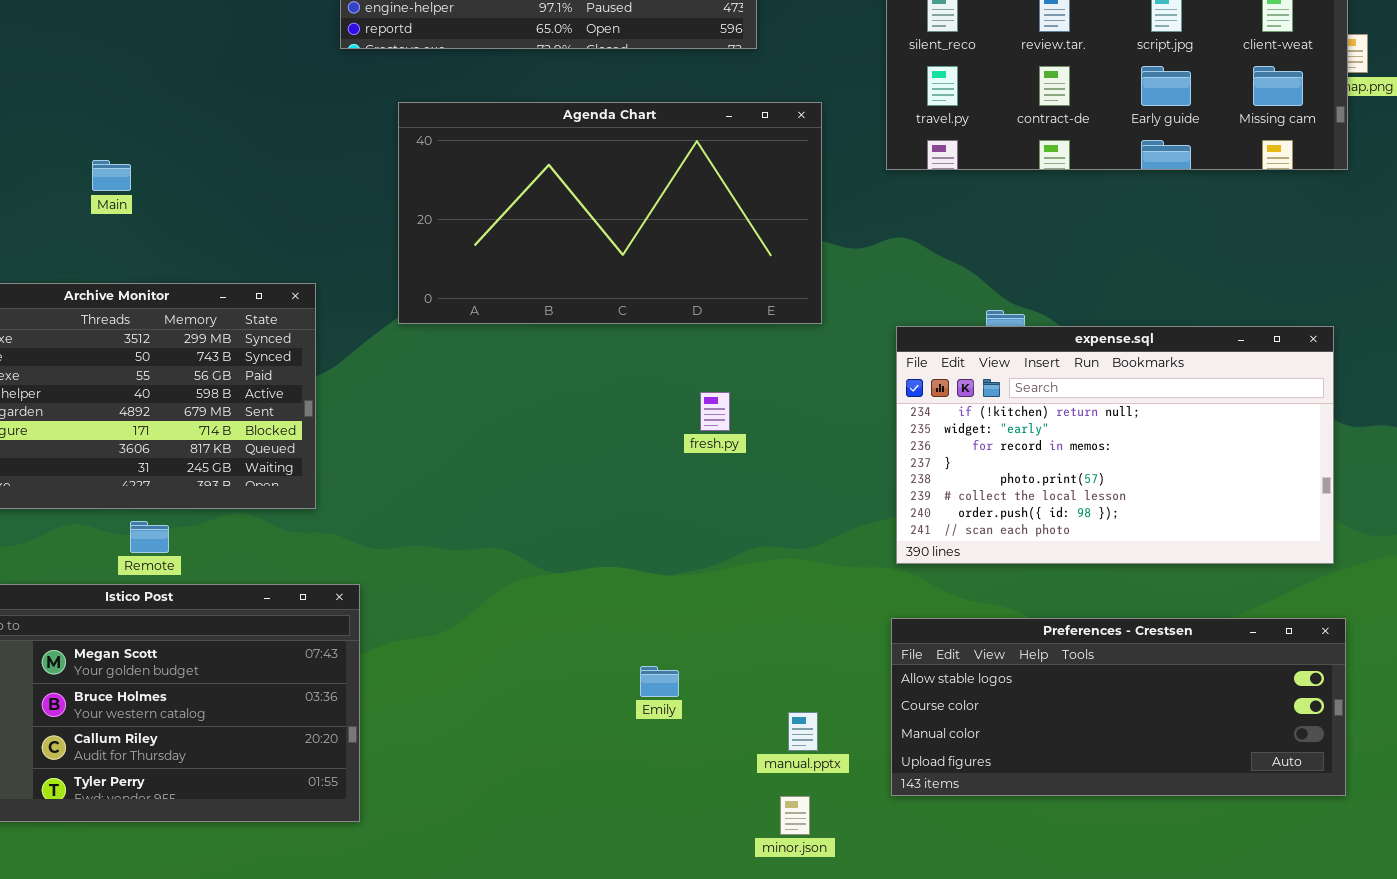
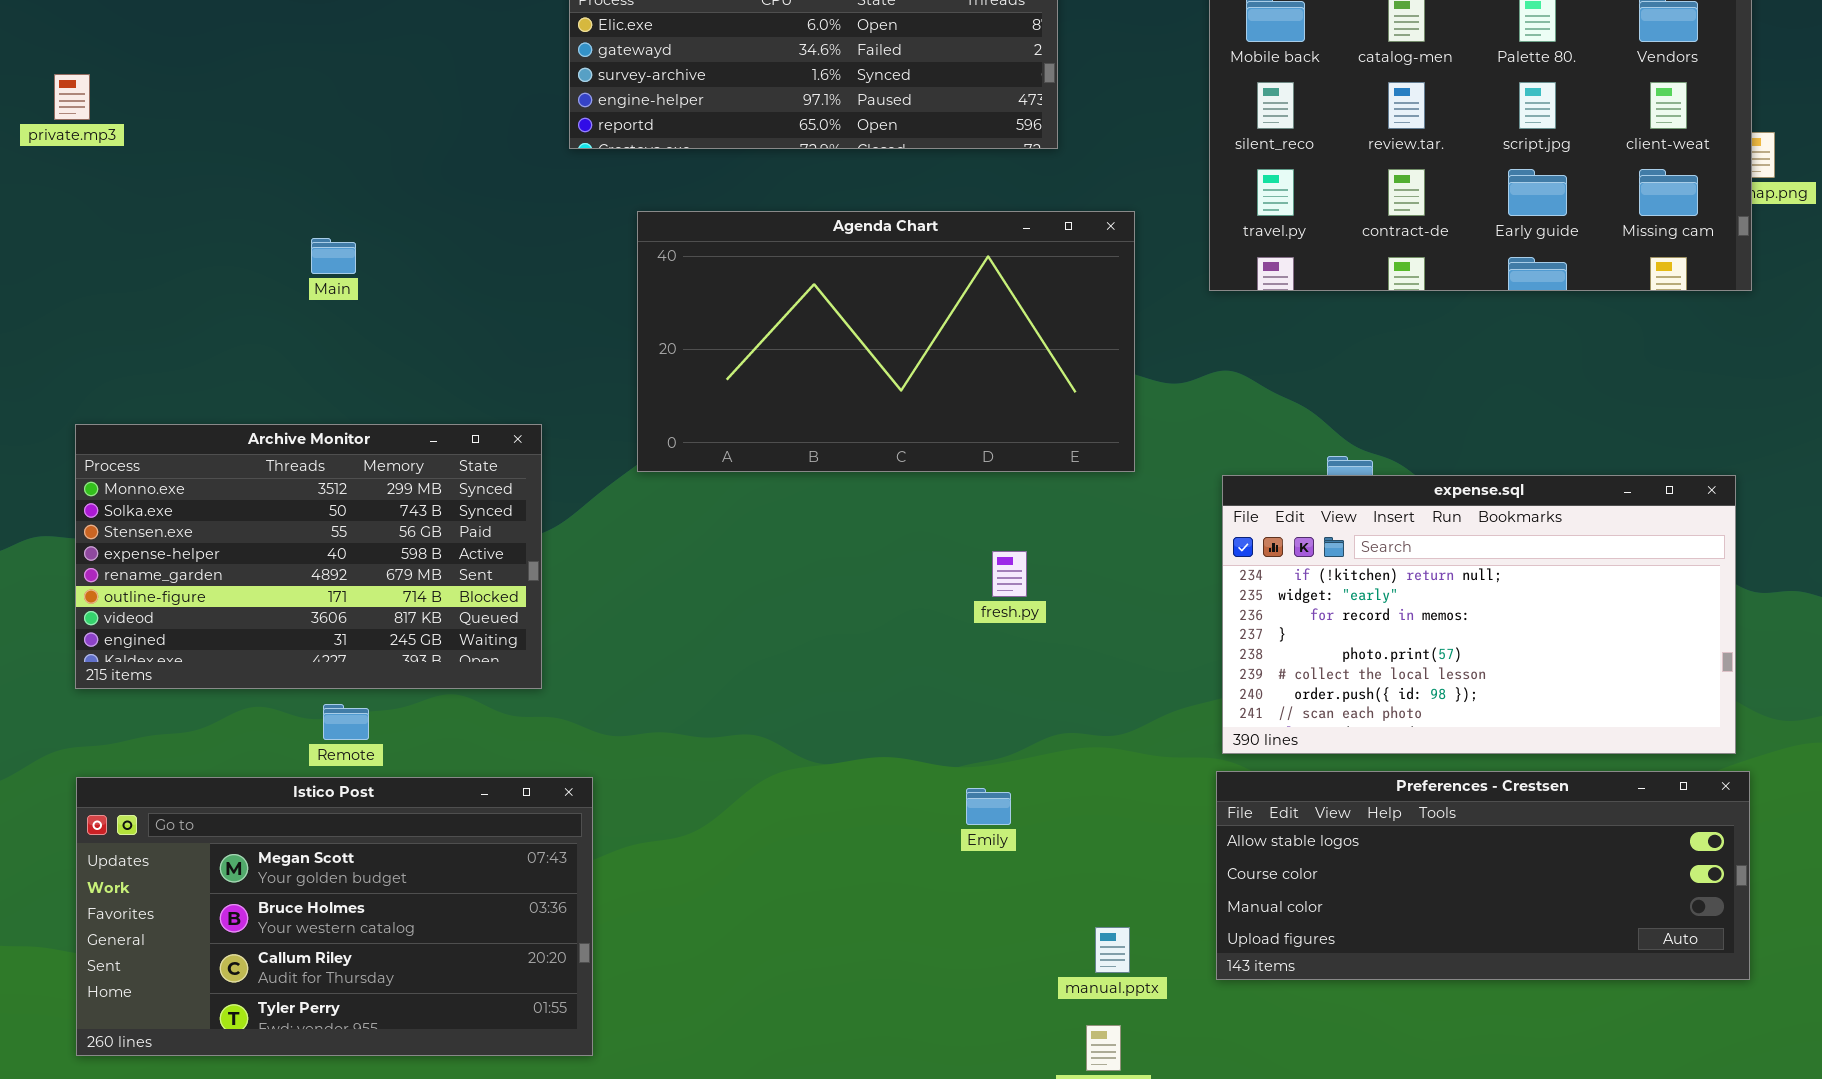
Main: [92,160,131,191] -> [311,238,356,274], moved
Preferences - Crestsen: [891,618,1346,796] -> [1216,771,1750,980], moved
Emily: [640,666,679,697] -> [966,788,1011,825], moved

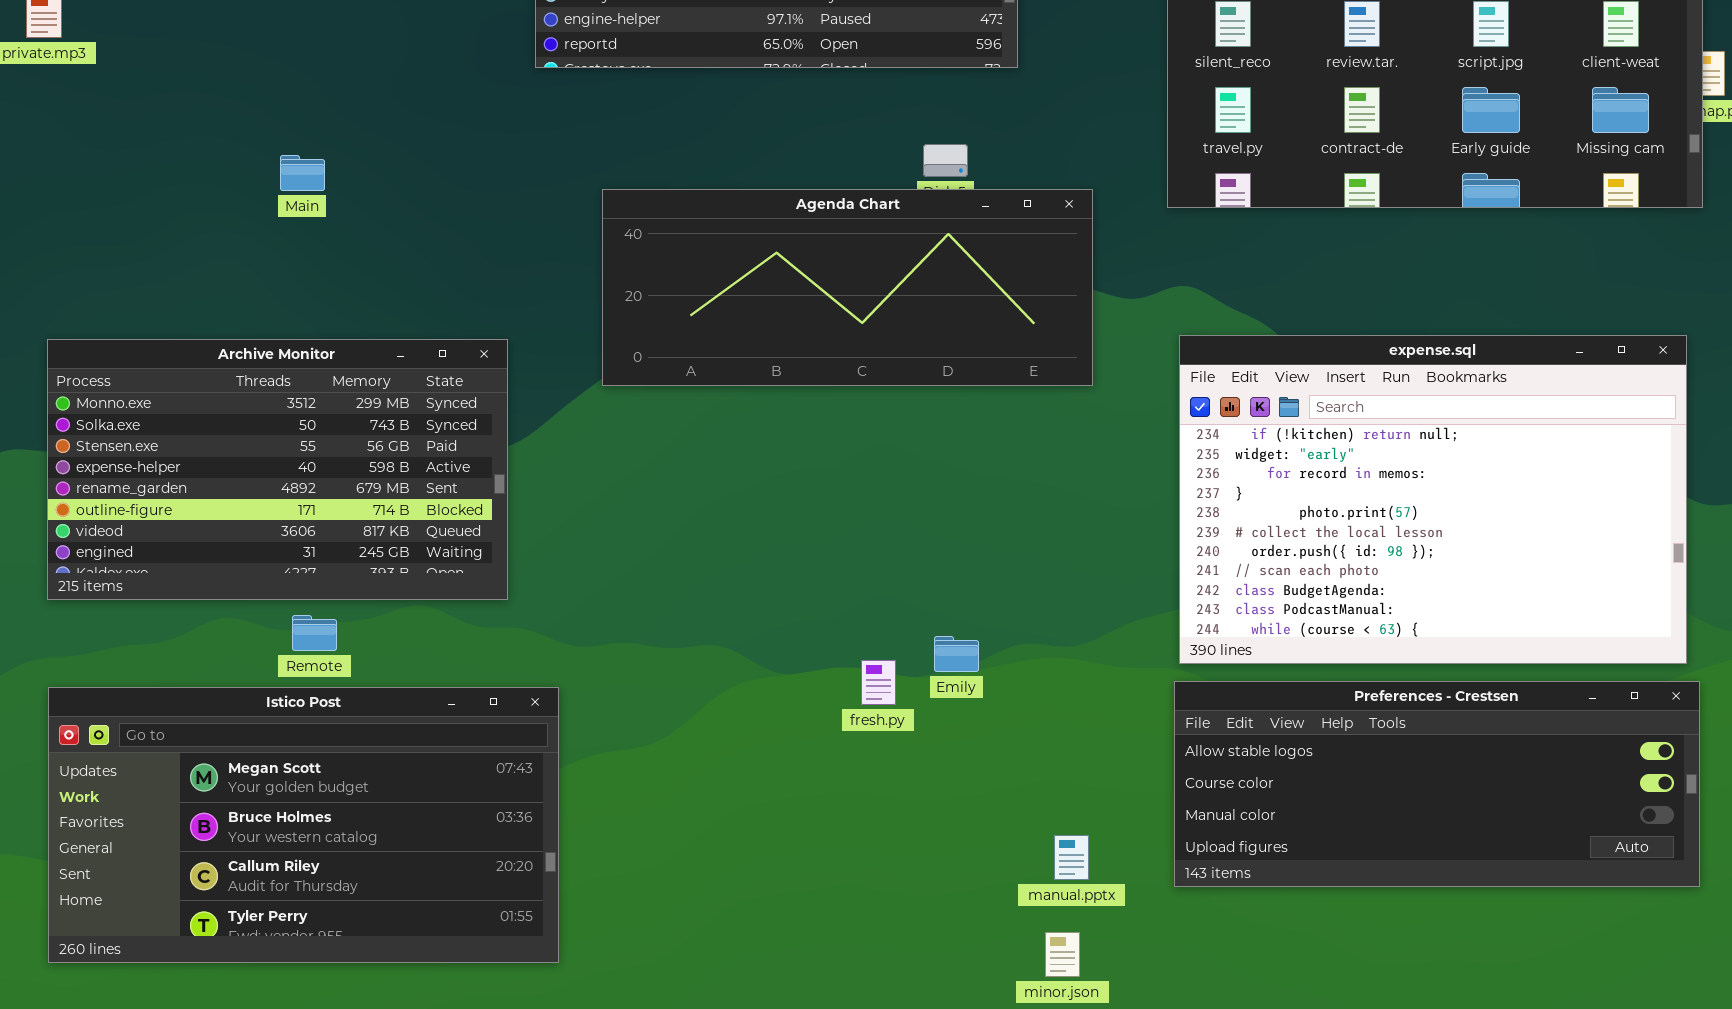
Agenda Chart: [637,211,1135,472] -> [602,189,1093,386], resized
expense.sql: [1222,475,1736,754] -> [1179,335,1687,664], resized
fresh.py: [992,551,1027,597] -> [861,660,896,705], moved
Emily: [966,788,1011,825] -> [934,636,979,672], moved

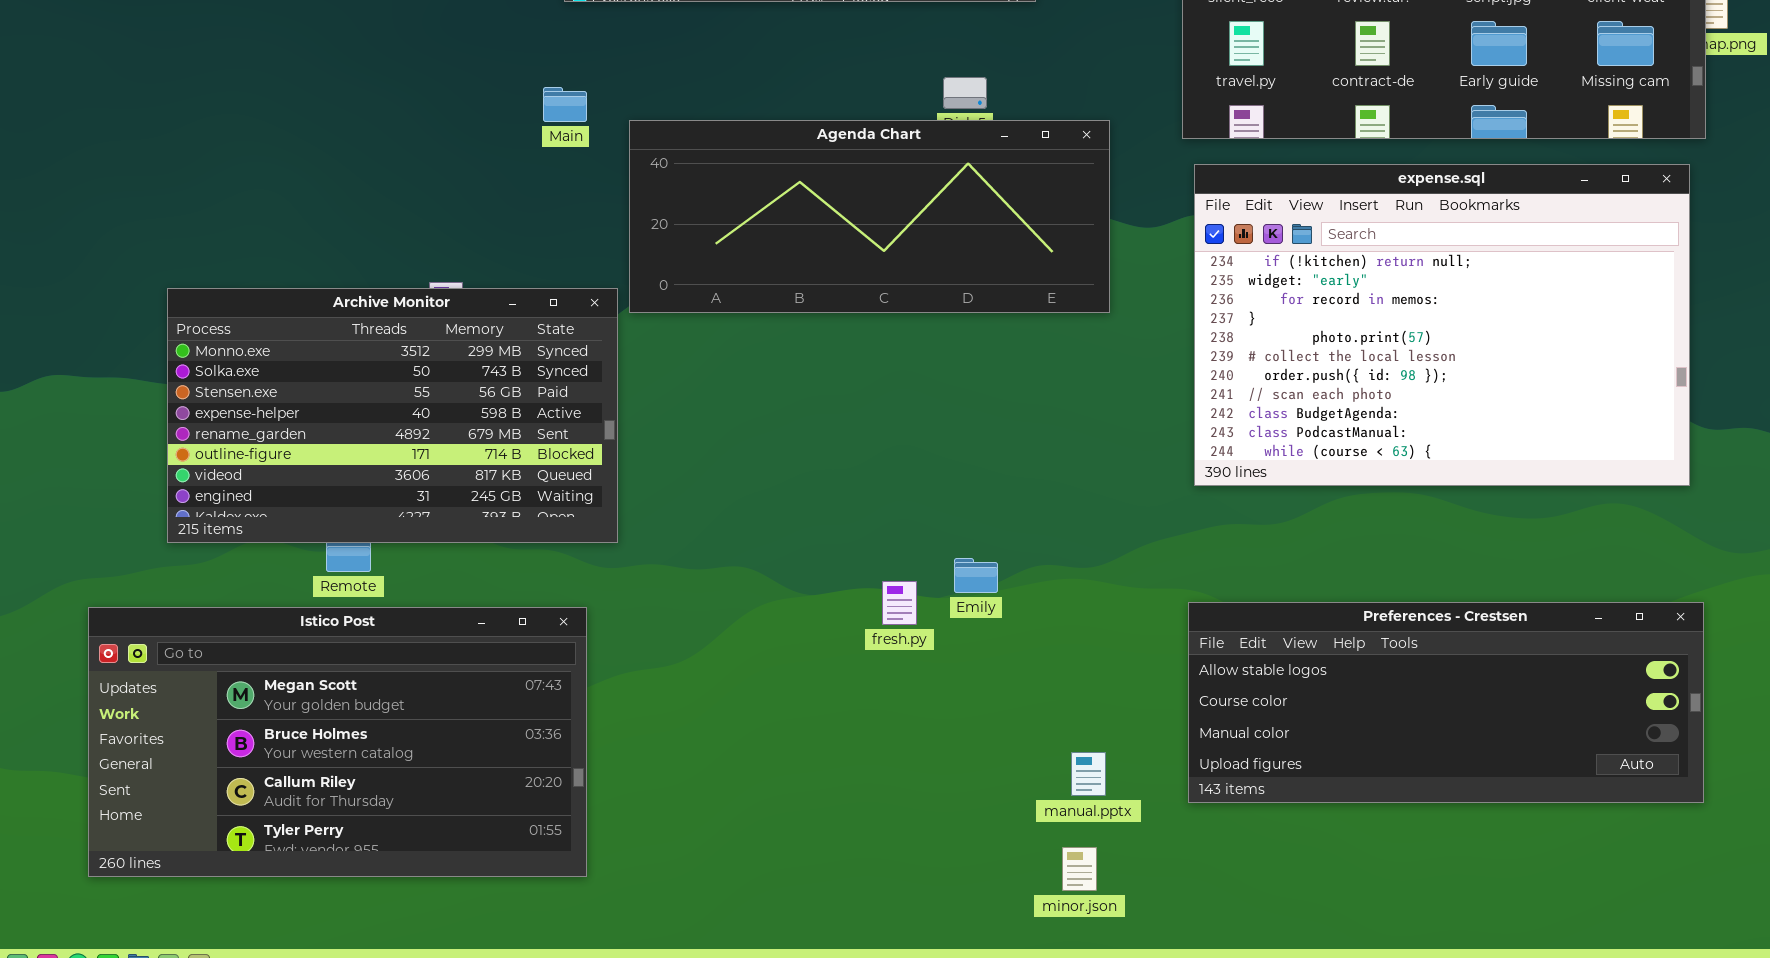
Main: [280,155,325,191] -> [543,87,587,122], moved
expense.sql: [1179,335,1687,664] -> [1194,164,1690,486], moved
Archive Monitor: [47,339,508,600] -> [167,288,618,543], moved

